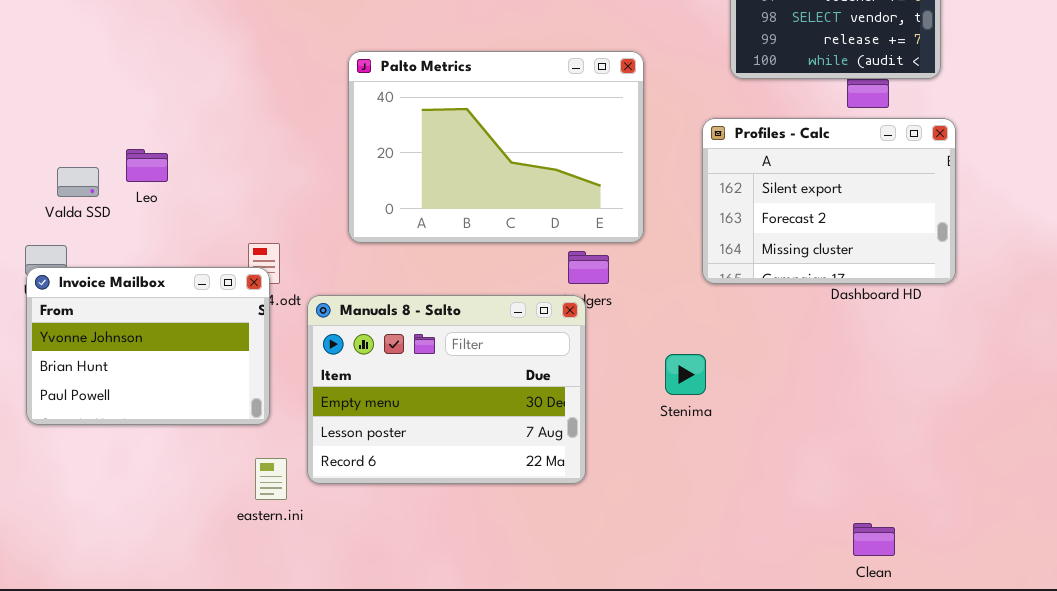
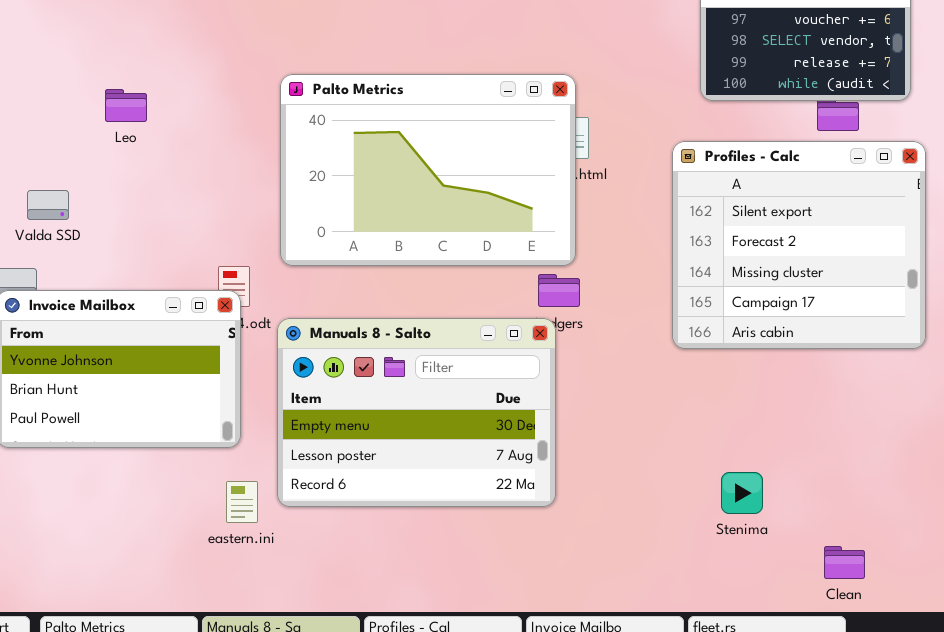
Palto Metrics: [348,51,644,243] -> [280,74,576,266], moved
Profiles - Calc: [702,118,956,284] -> [672,141,926,349], resized
Leo: [126,149,168,182] -> [105,89,147,122], moved
Stenima: [665,354,706,395] -> [721,472,763,514], moved

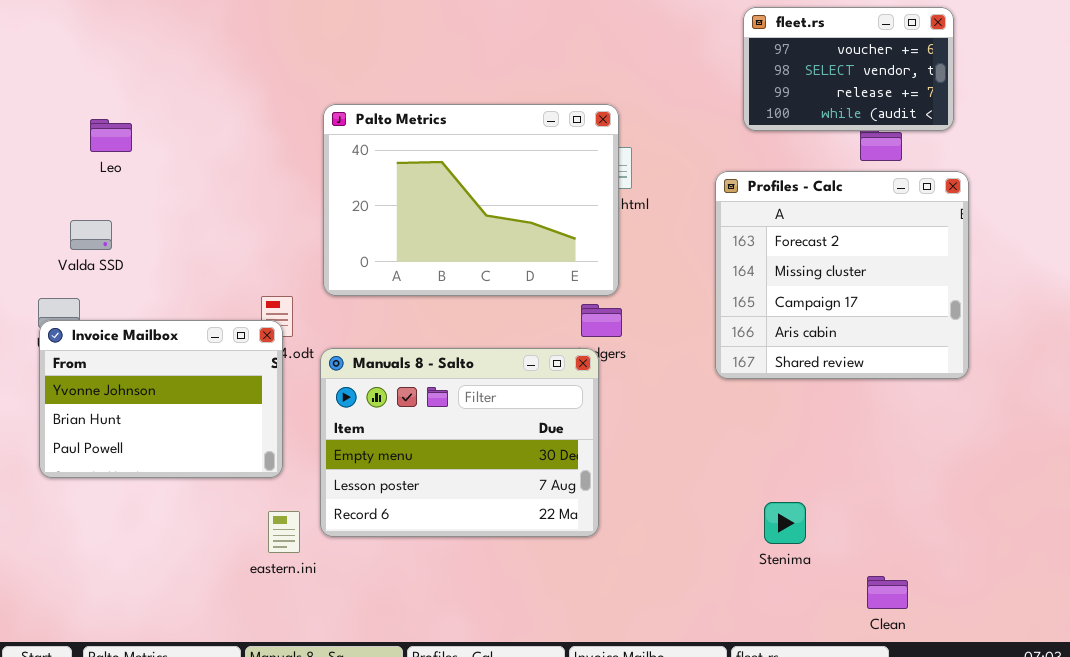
Leo: [105,89,147,122] -> [90,119,132,152], moved
Profiles - Calc: [672,141,926,349] -> [715,171,969,379], scrolled down 1 row

